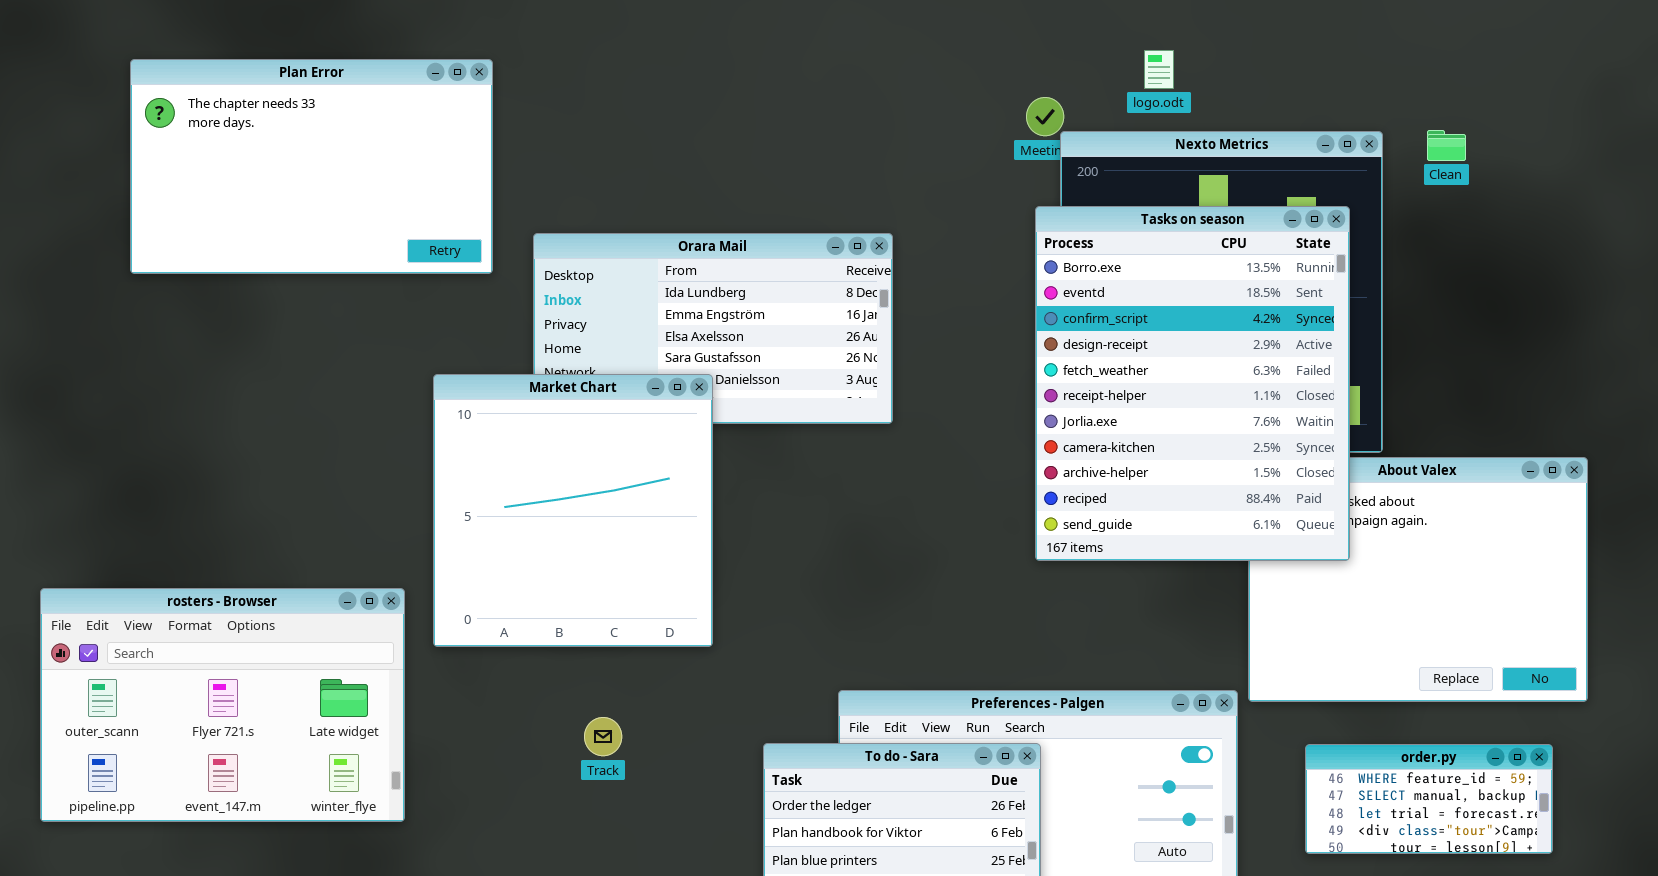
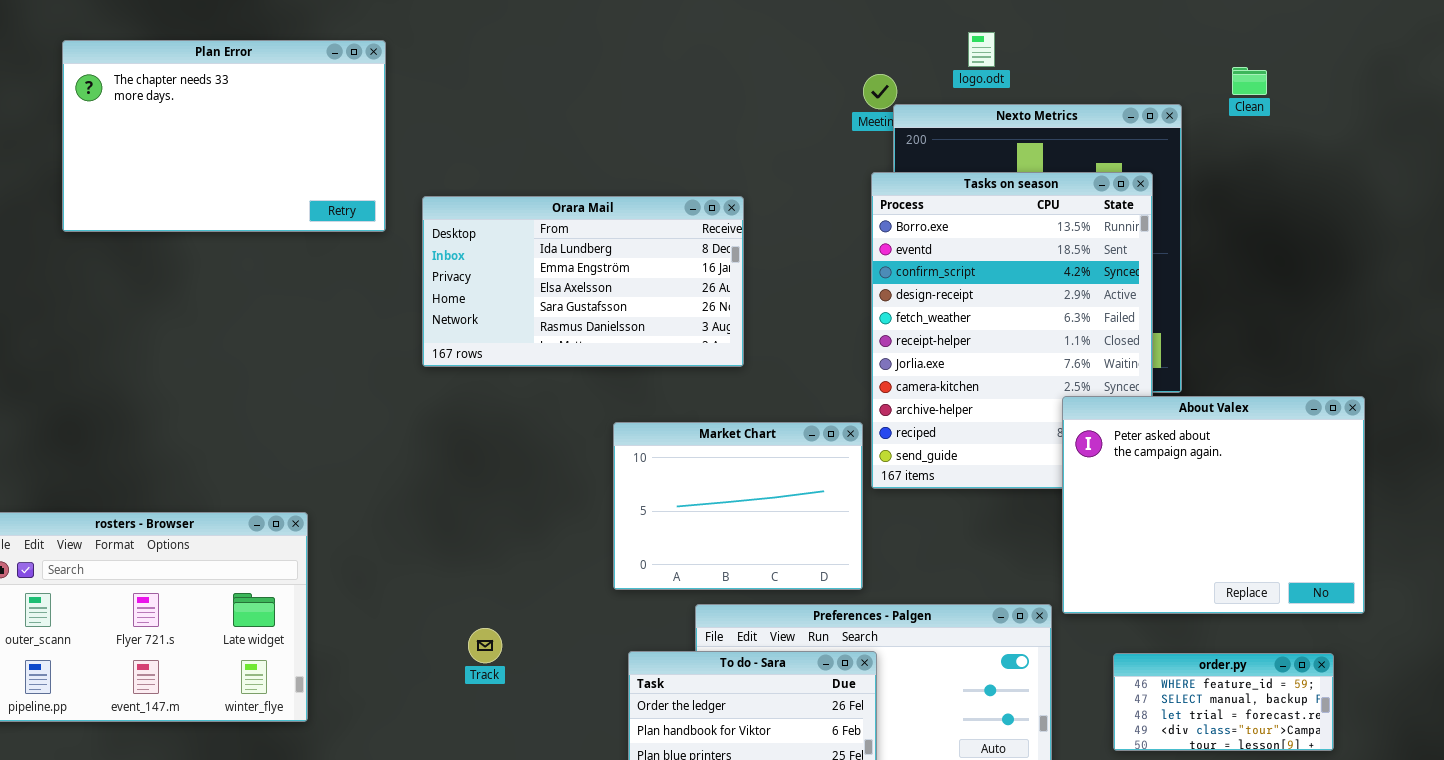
Clean: [1427,130,1466,161] -> [1232,67,1267,95], moved
Market Chart: [433,374,713,647] -> [613,422,863,590], moved, resized
About Valex: [1248,457,1588,702] -> [1062,396,1365,614], raised

